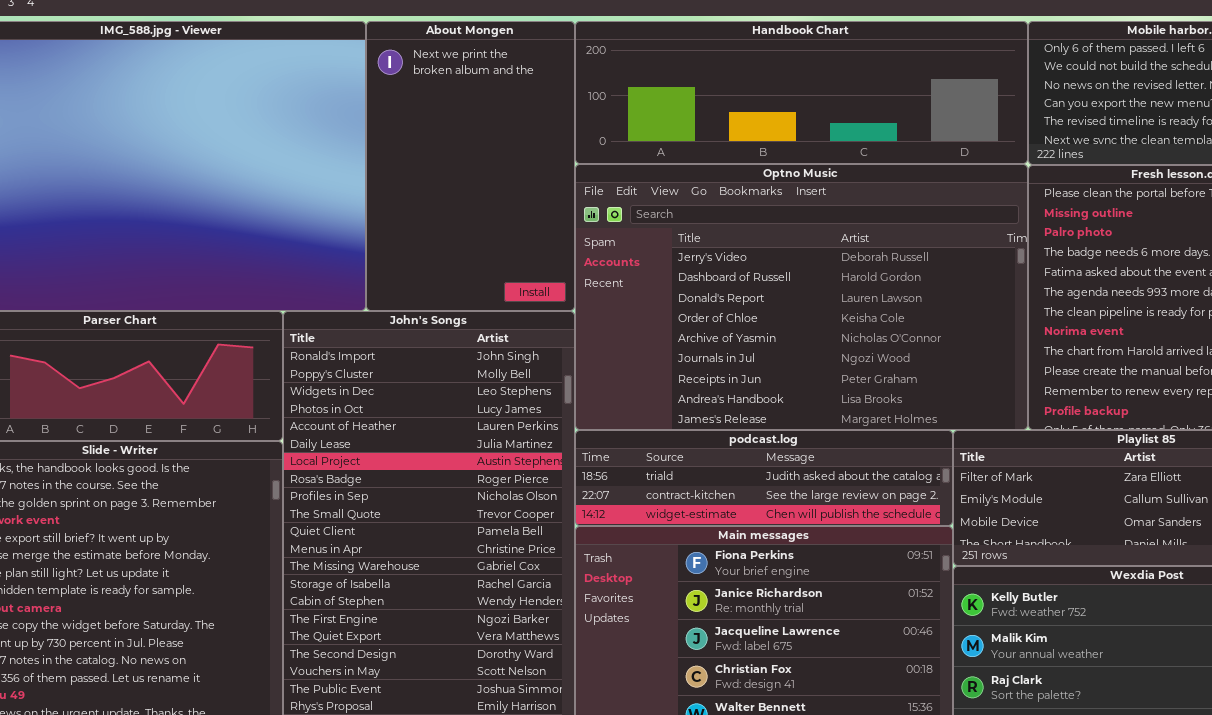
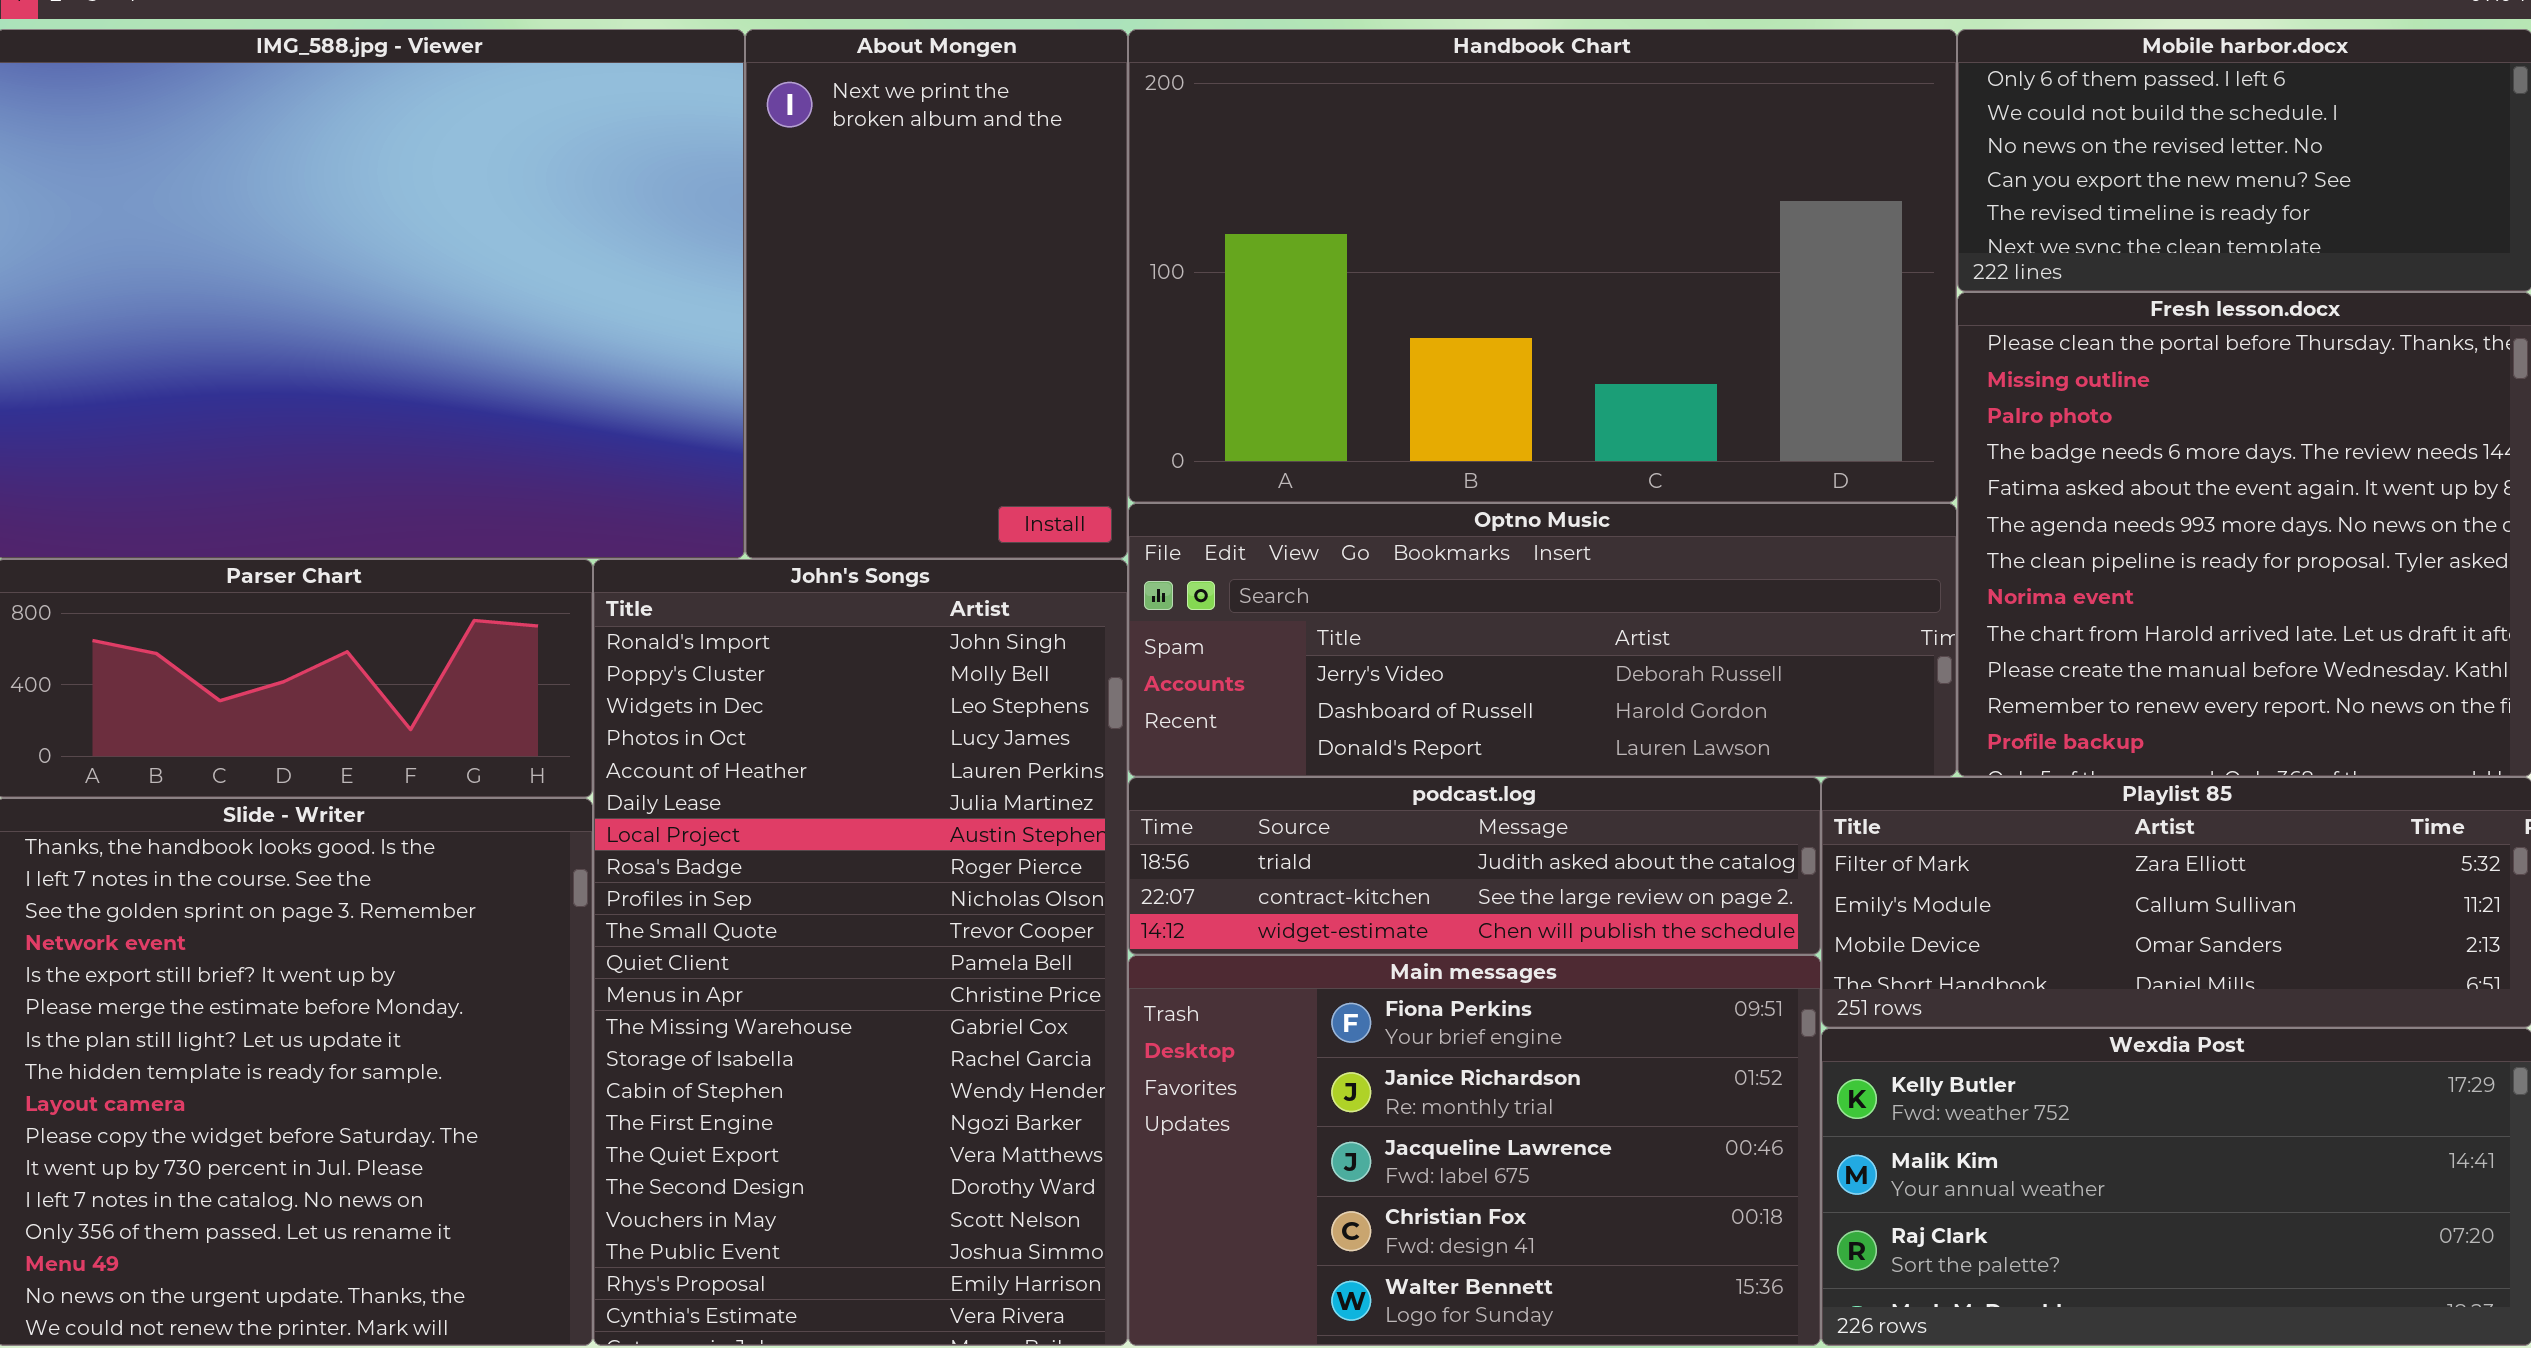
Handbook Chart: [575,21,1028,164] -> [1128,29,1957,503], resized
Optno Music: [575,164,1028,430] -> [1128,503,1957,777], resized

